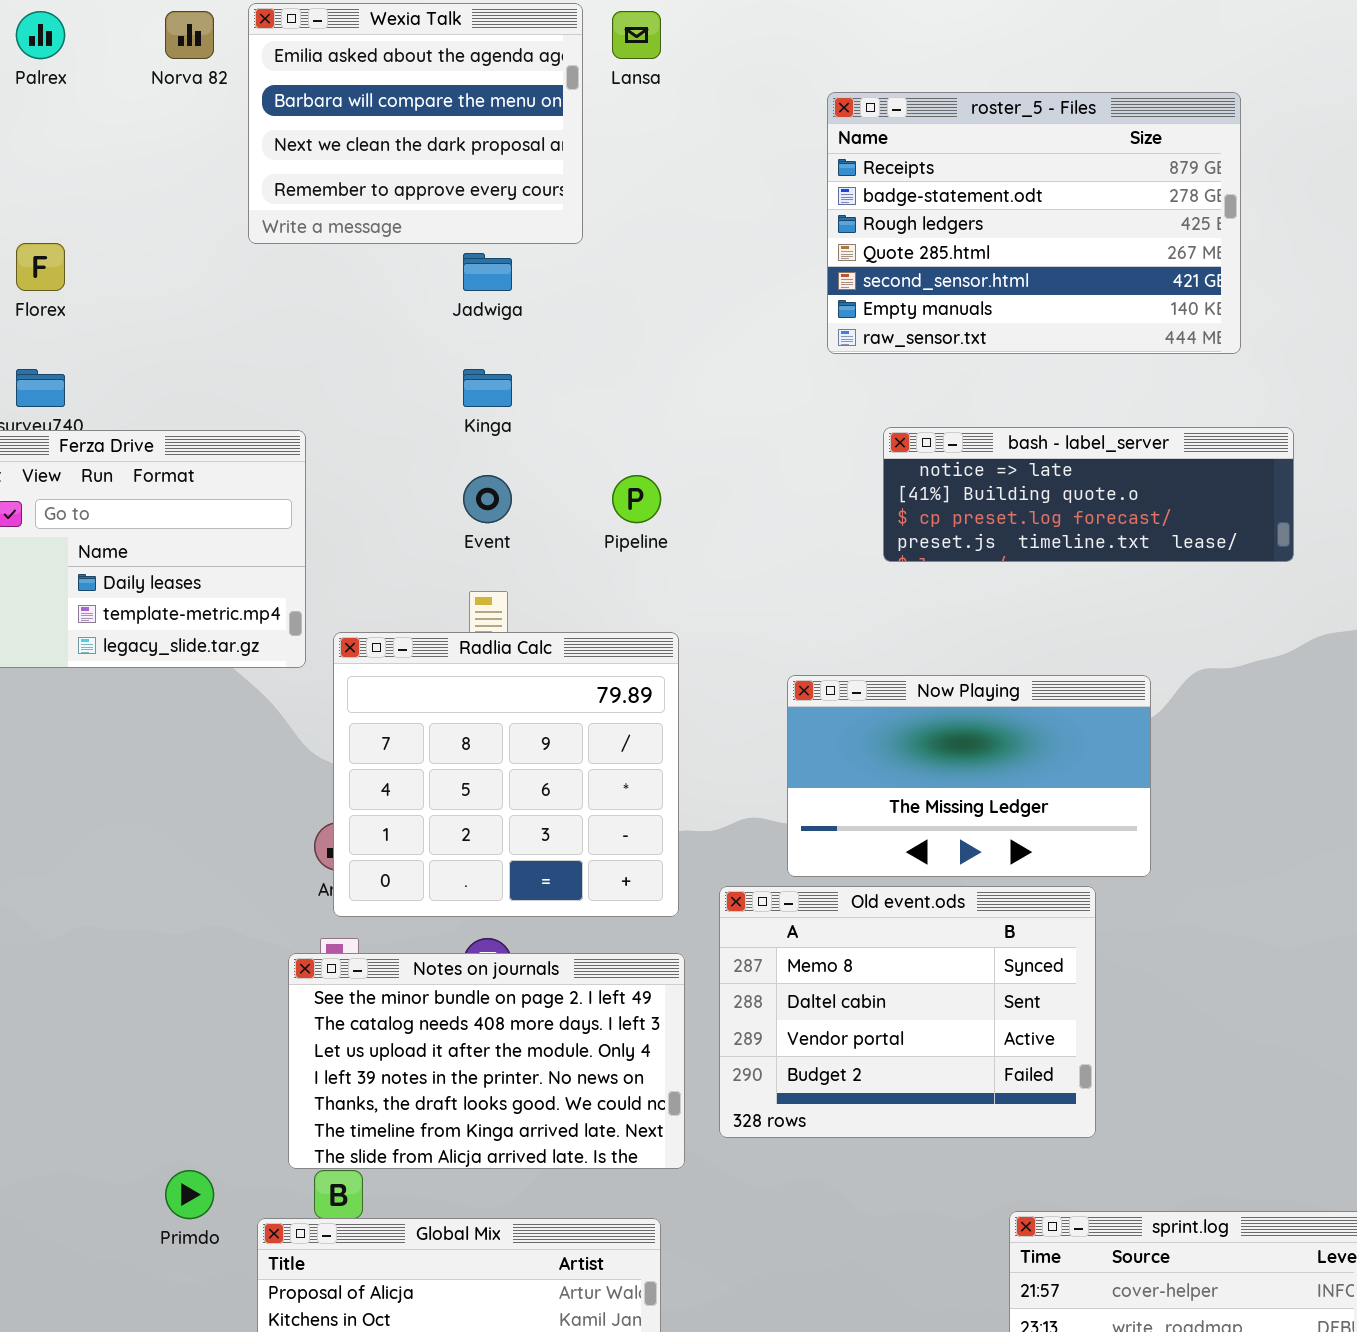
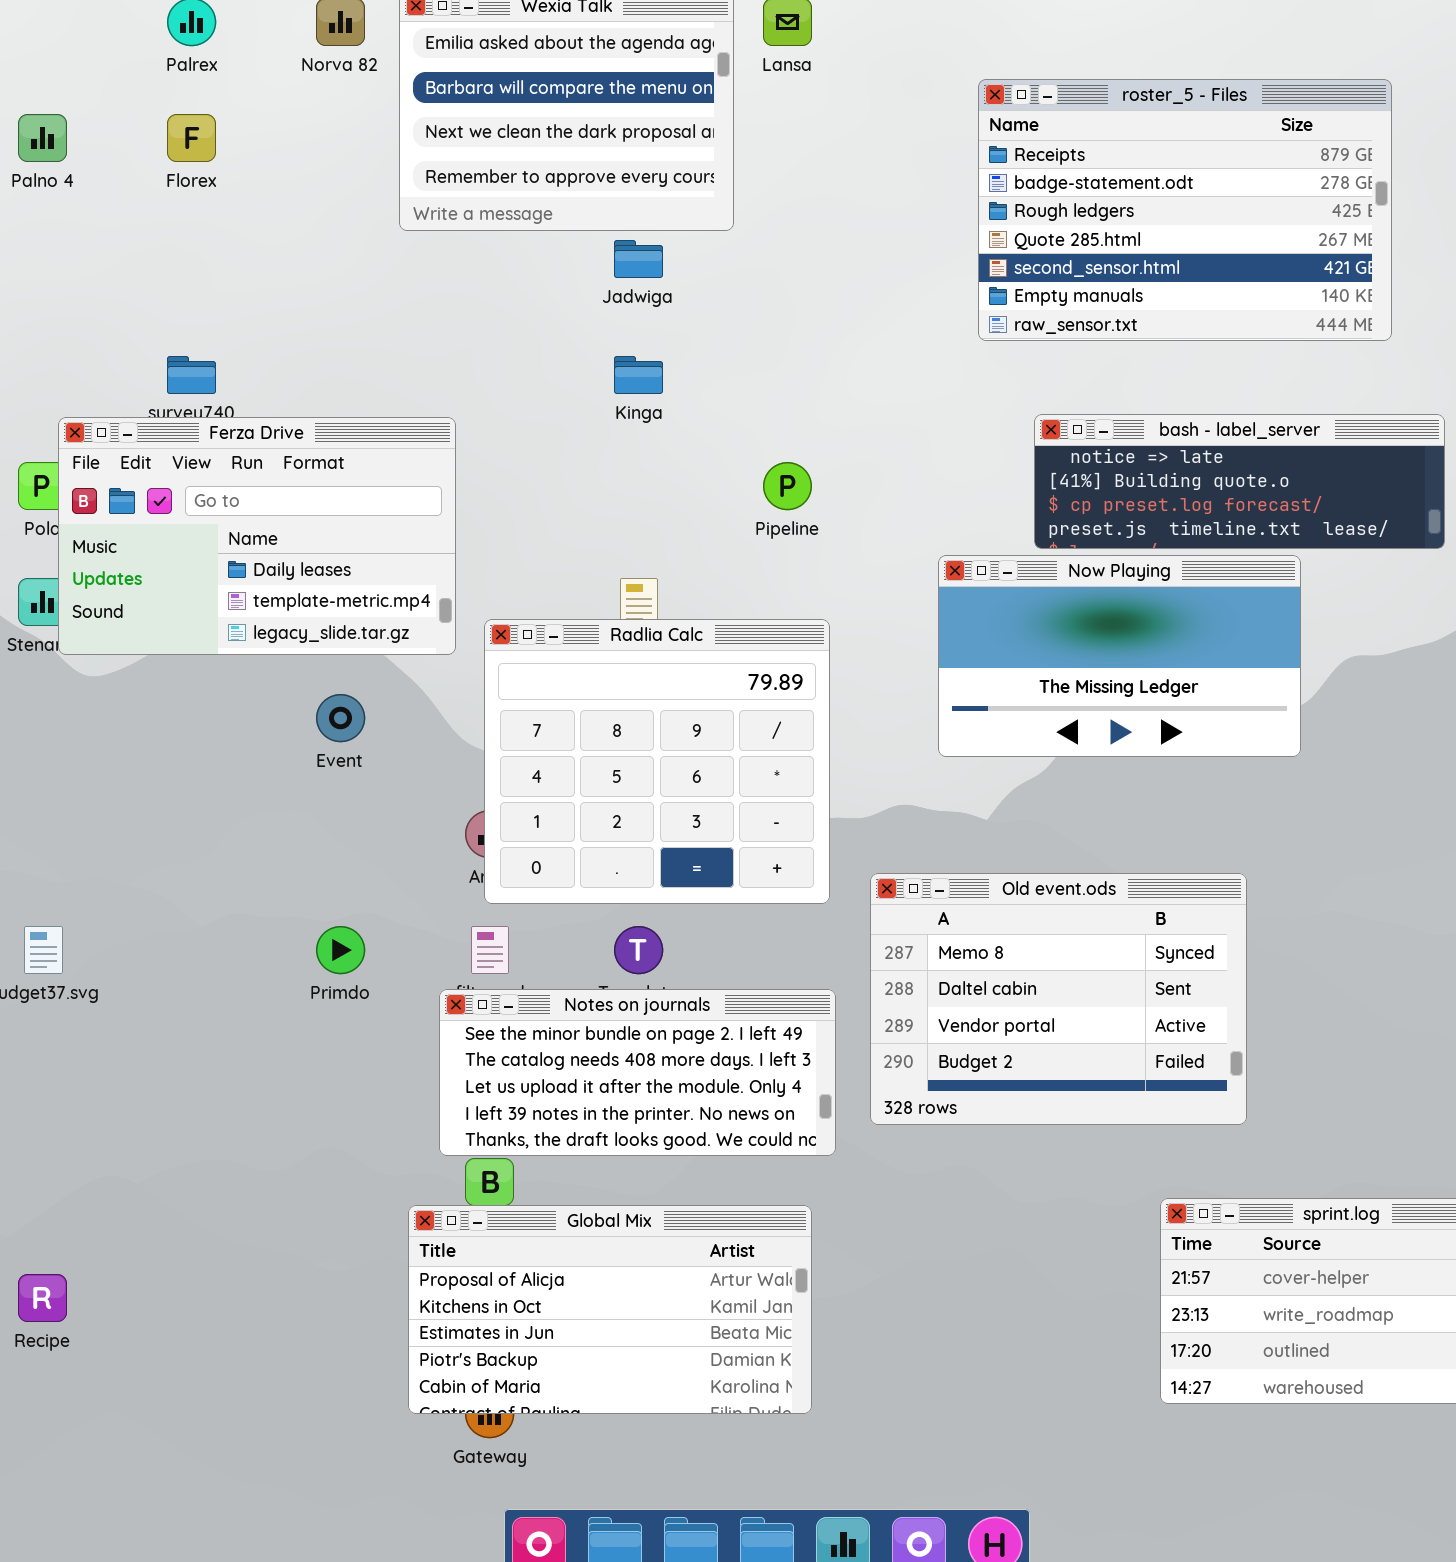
Florex: [16,243,65,291] -> [167,114,216,162], moved
Event: [463,475,512,523] -> [316,694,365,742], moved
Now Playing: [787,675,1151,877] -> [938,555,1301,757], moved
Notes on journals: [288,953,685,1169] -> [439,989,836,1156], resized
Primdo: [165,1170,214,1219] -> [316,926,365,974], moved

